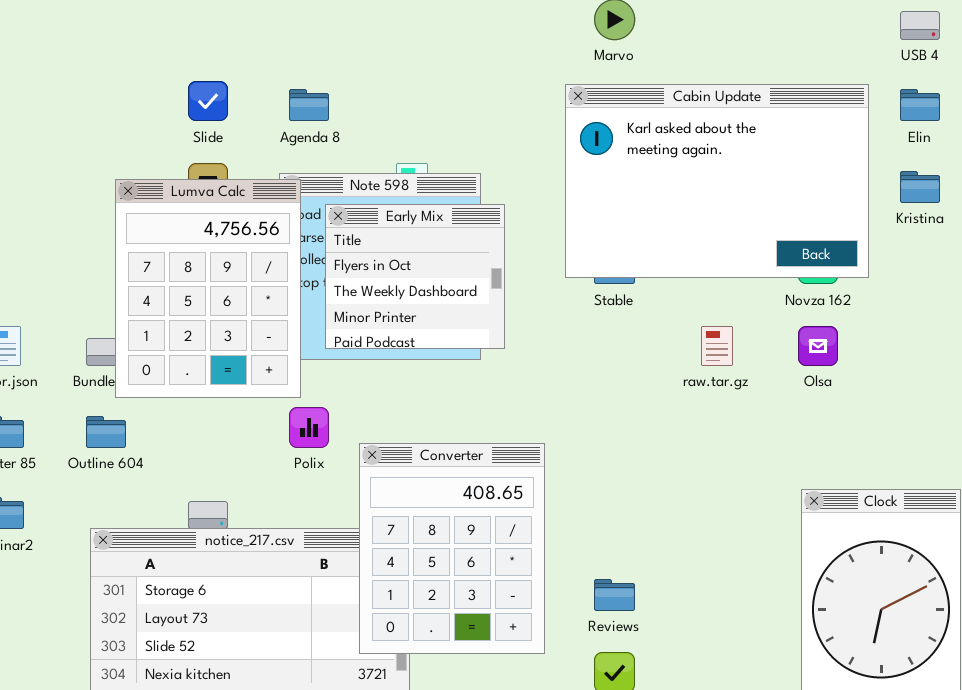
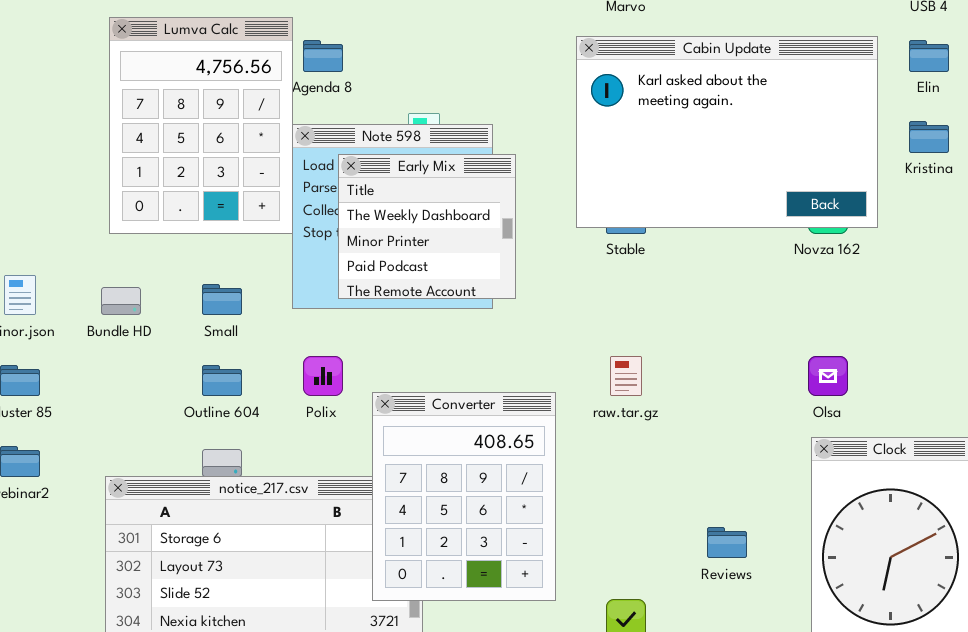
Lumva Calc: [115,179,301,398] -> [109,17,293,234], moved
Early Mix: [325,204,505,349] -> [338,154,516,299], scrolled down 1 row
raw.tar.gz: [701,326,733,366] -> [610,356,642,396], moved
Olsa: [798,326,838,366] -> [808,356,848,396], moved
Outline 604: [86,416,126,448] -> [202,365,242,396], moved
Reviews: [594,579,635,611] -> [707,527,747,558], moved

